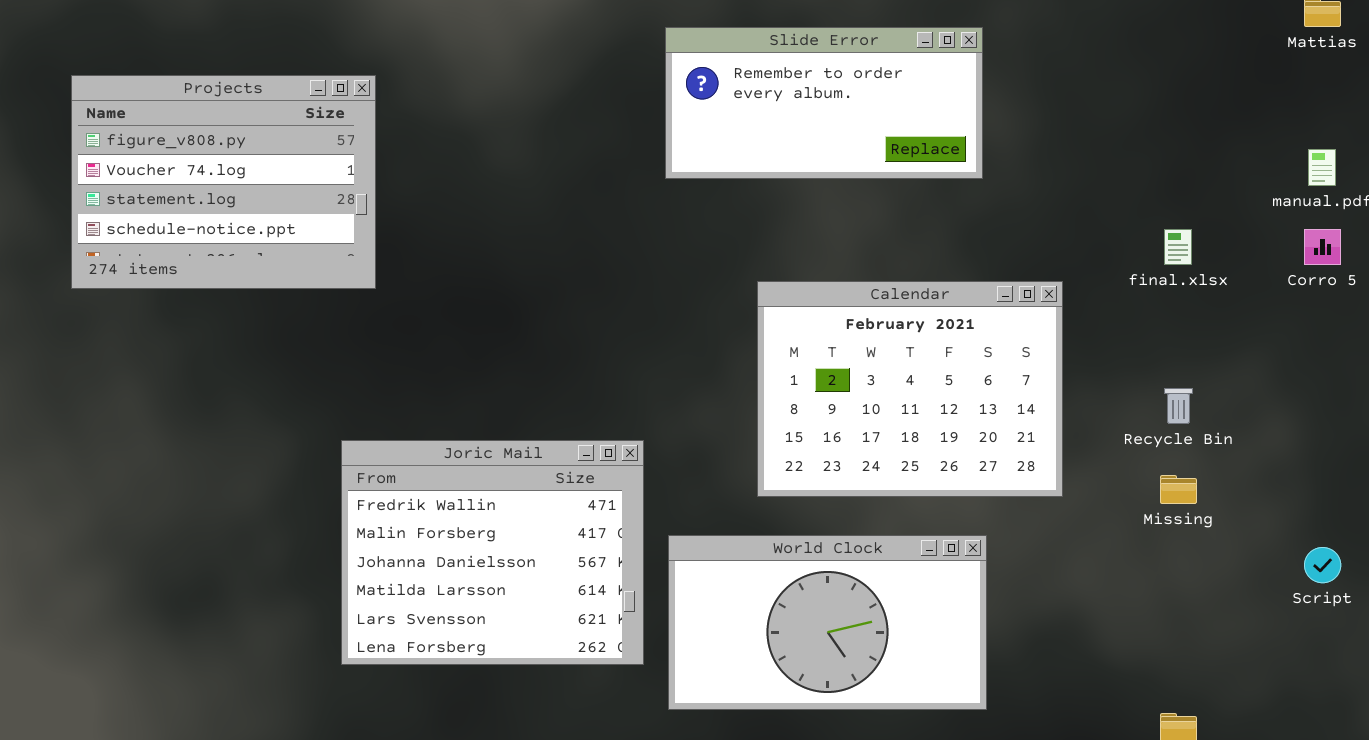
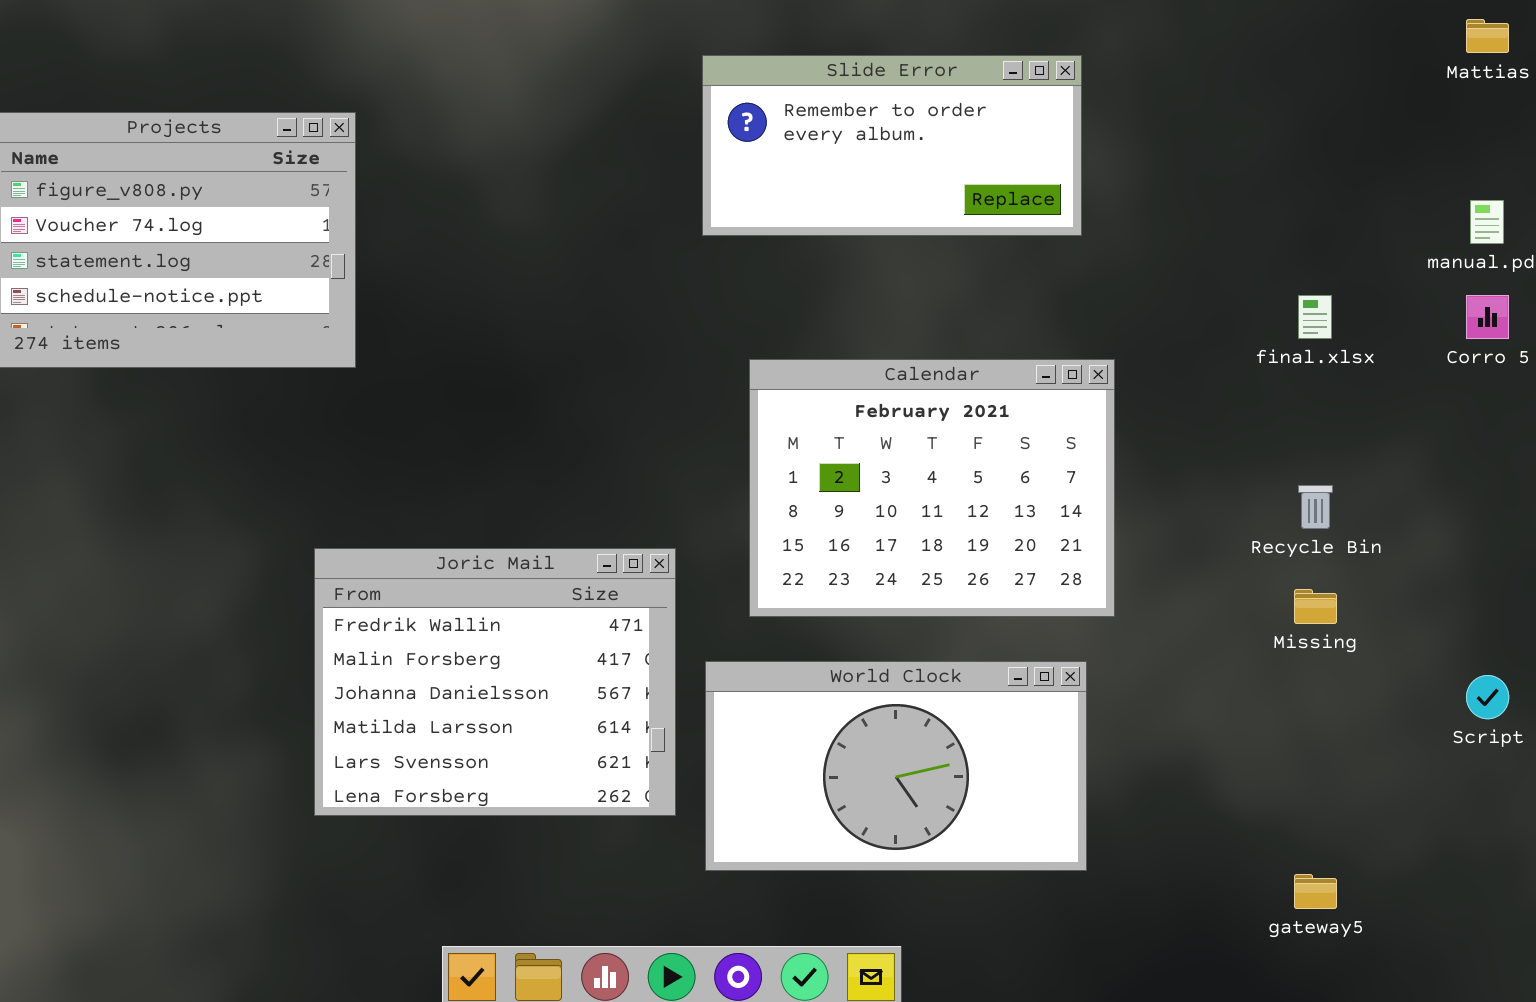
Calendar: [757,281,1063,497] -> [749,359,1115,617], moved

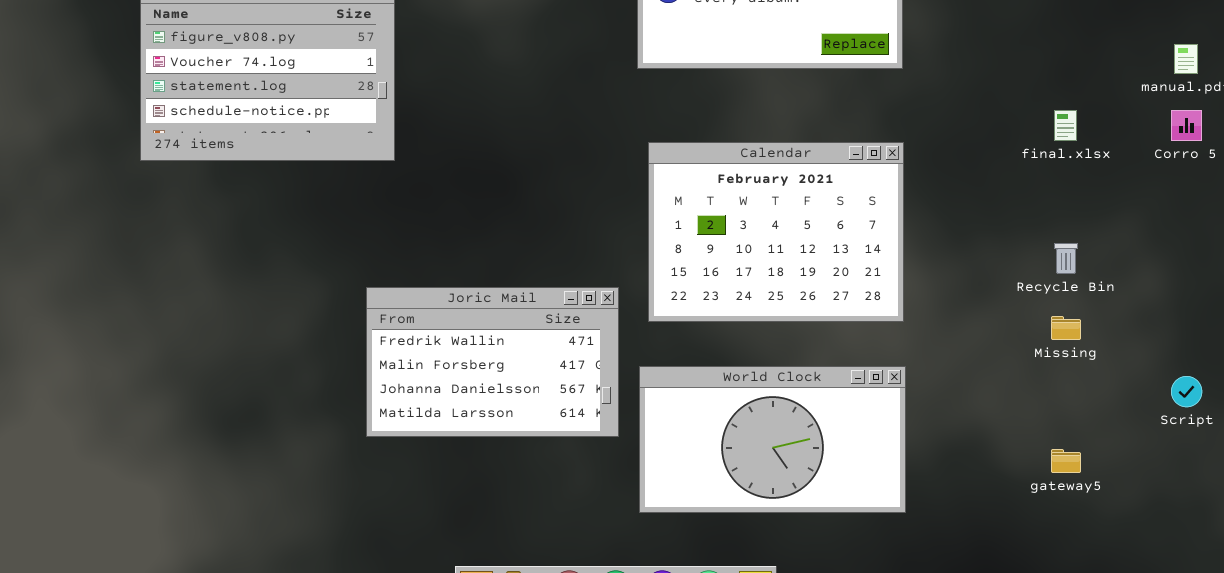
Calendar: [749,359,1115,617] -> [648,142,904,322], moved
Joric Mail: [314,548,676,816] -> [366,287,619,437], resized
gateway5: [1294,874,1337,909] -> [1051,449,1081,473], moved

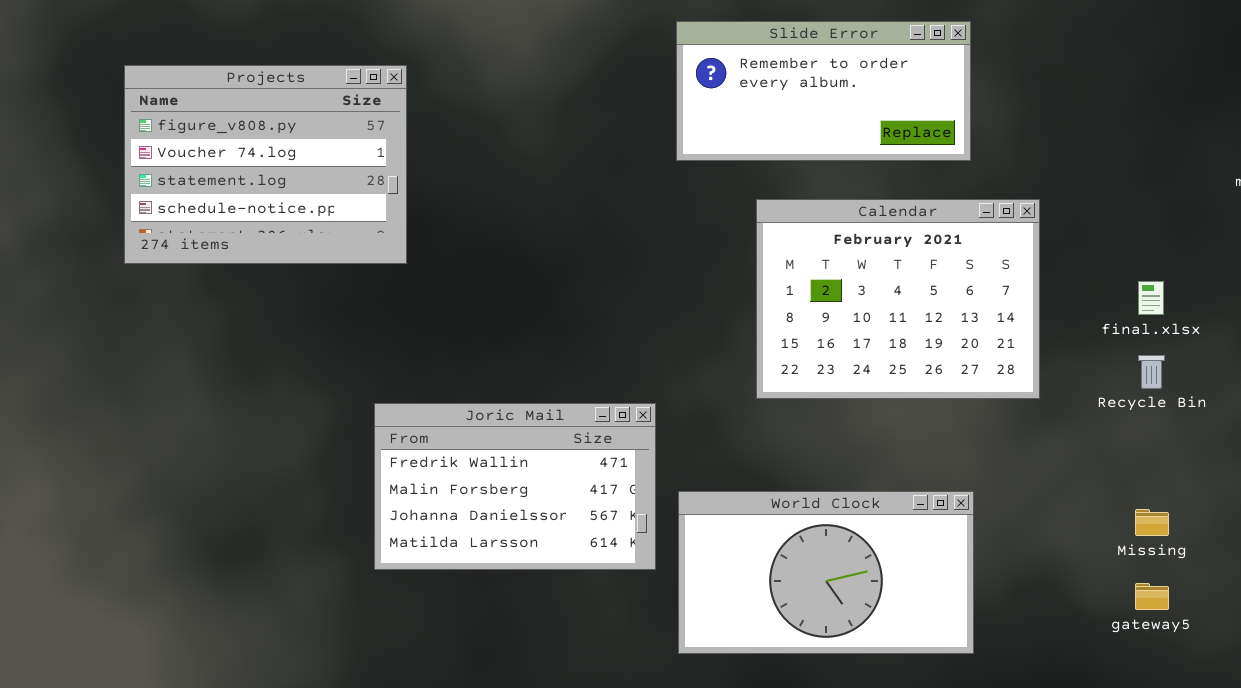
final.xlsx: [1054,110,1077,141] -> [1138,281,1164,315], moved
Calendar: [648,142,904,322] -> [756,199,1040,399], moved
Missing: [1051,316,1081,340] -> [1135,509,1169,536], moved

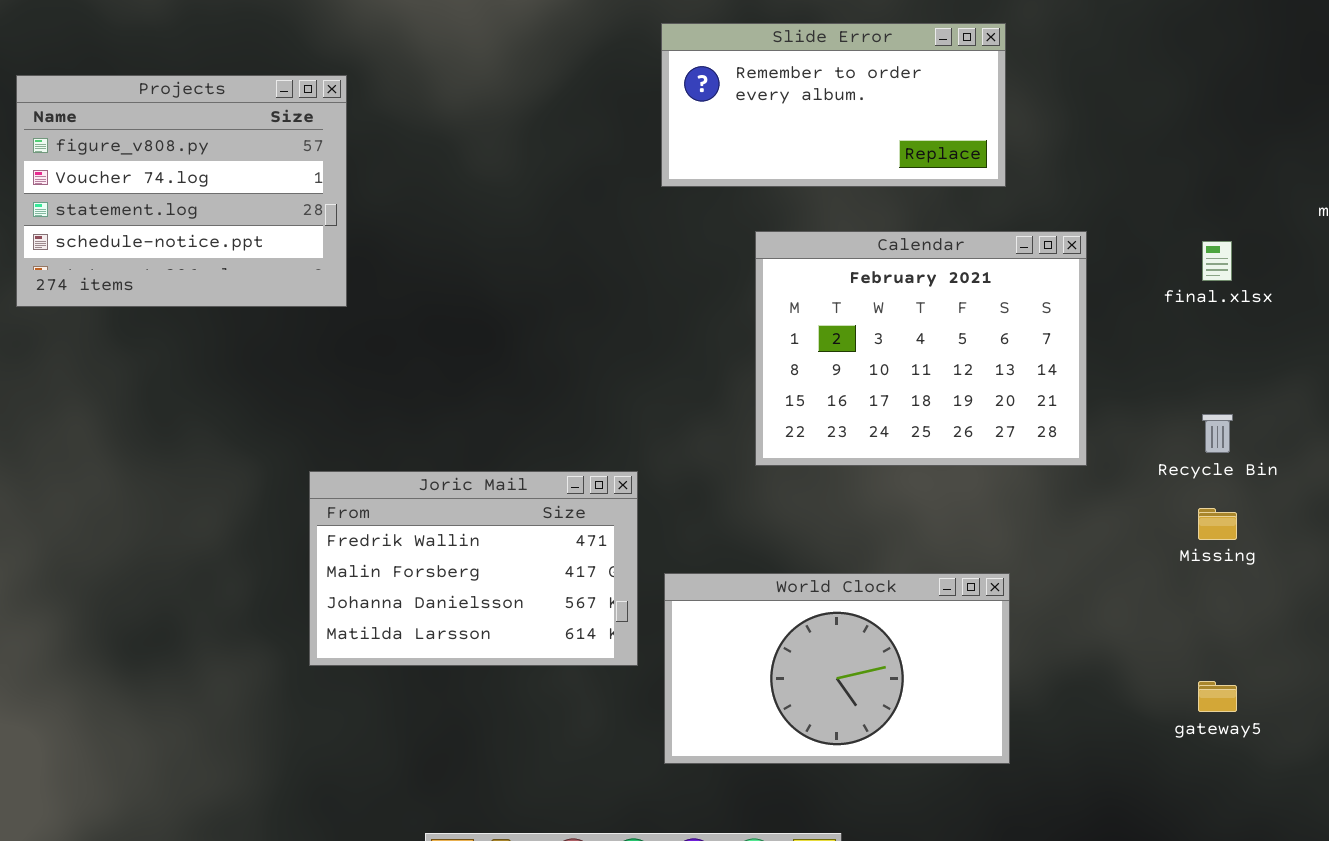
final.xlsx: [1138,281,1164,315] -> [1202,241,1232,281], moved
Missing: [1135,509,1169,536] -> [1198,508,1237,540], moved

